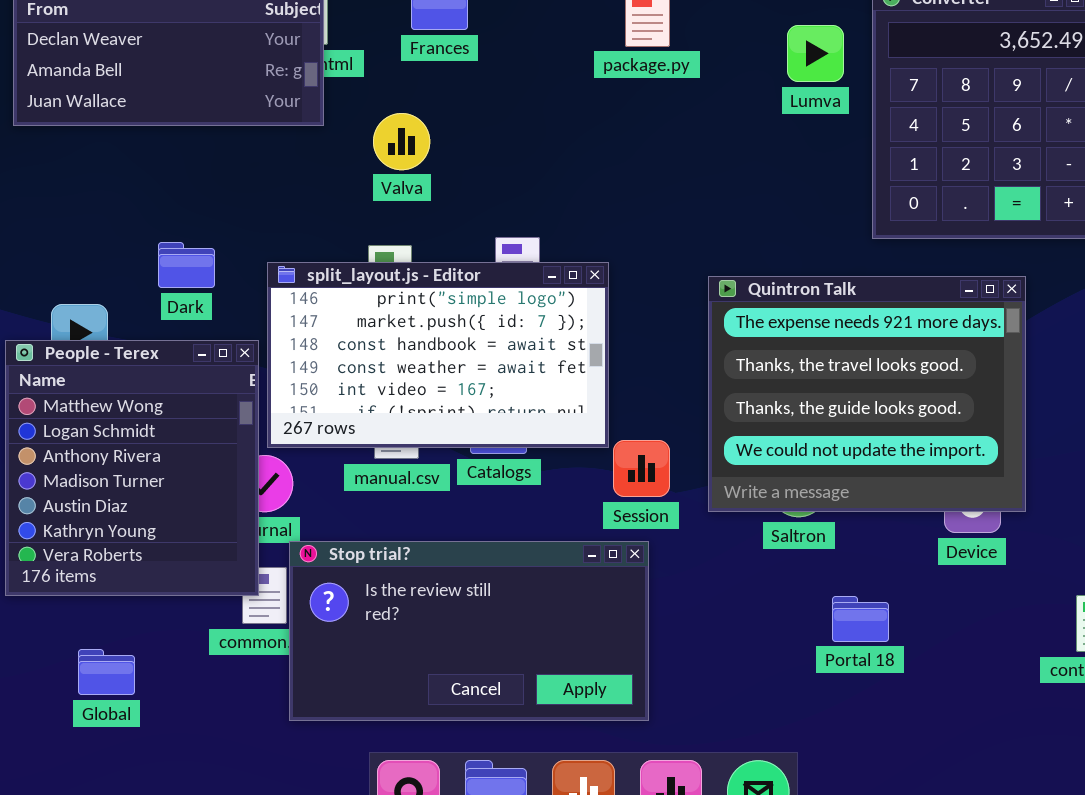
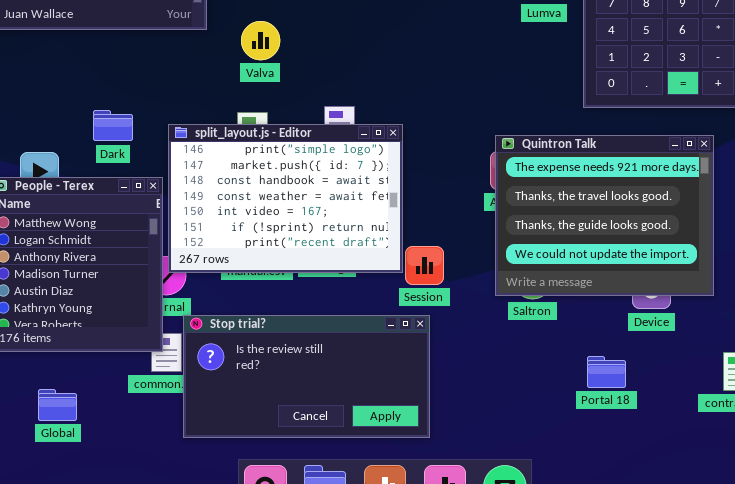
split_layout.js - Editor: [267,262,609,448] -> [168,124,403,273], resized
Quintron Talk: [708,276,1026,512] -> [495,135,714,296], moved
Portal 18: [832,596,889,642] -> [587,356,626,388], moved

